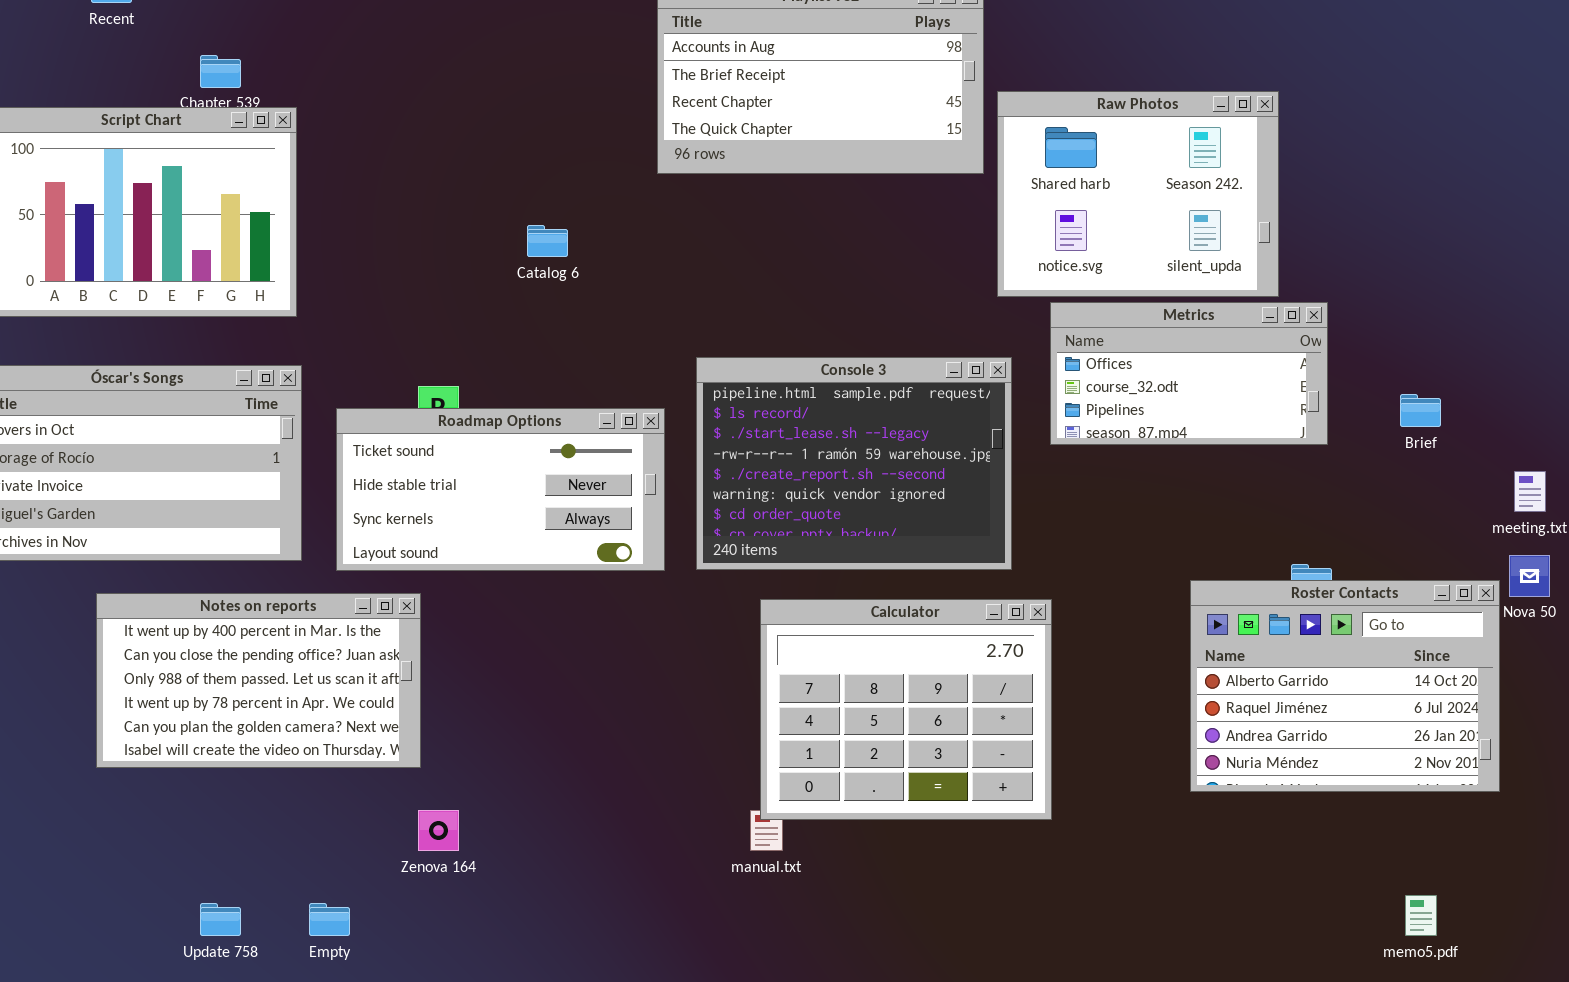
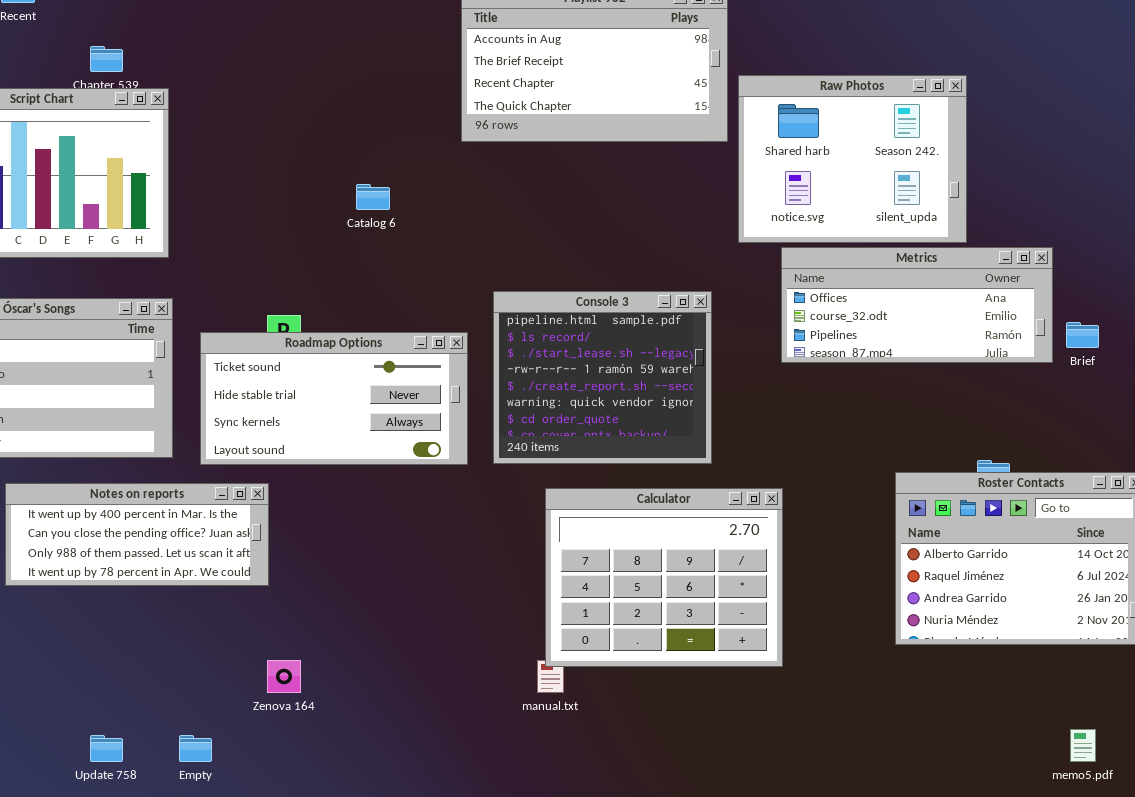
Metrics: [1050,302,1328,445] -> [781,247,1053,363], resized
Console 3: [696,357,1012,570] -> [493,291,712,464], resized
Notes on reports: [96,593,421,768] -> [5,483,269,586], resized

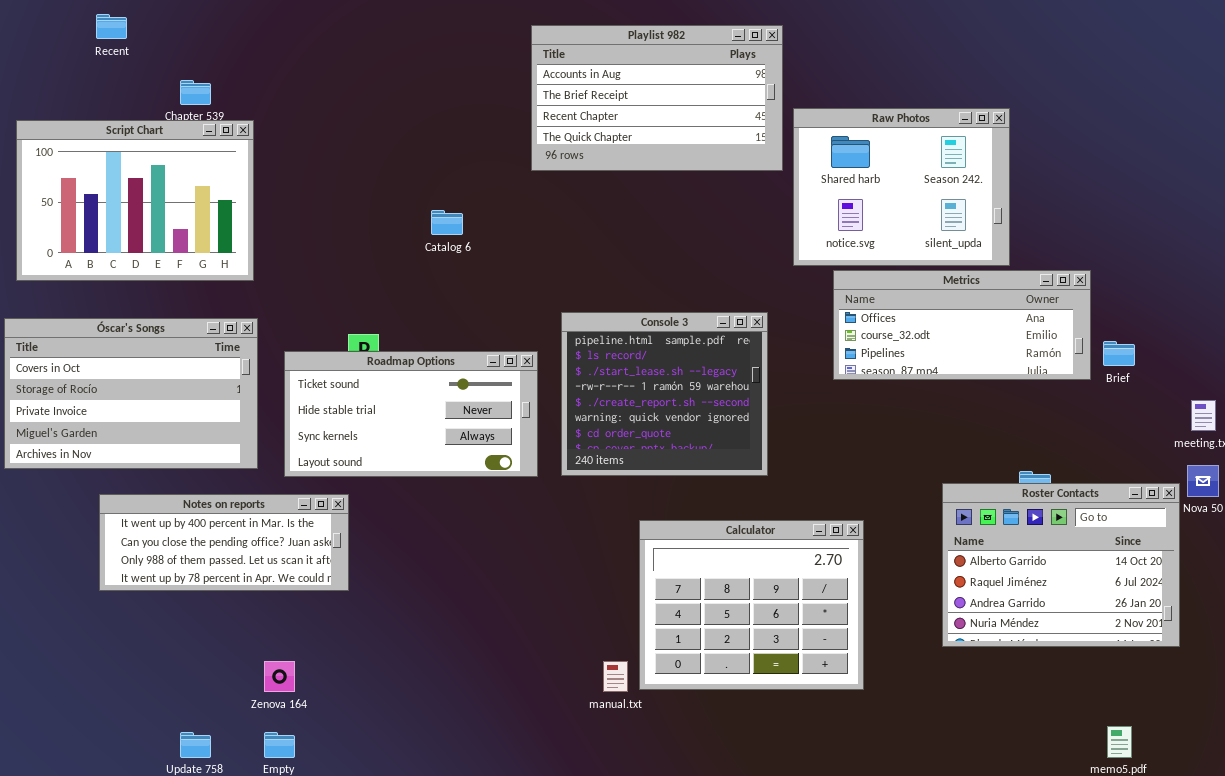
Calculator: [545,488,783,667] -> [639,520,864,690], moved
Zenova 164: [267,660,301,693] -> [264,661,295,692], moved

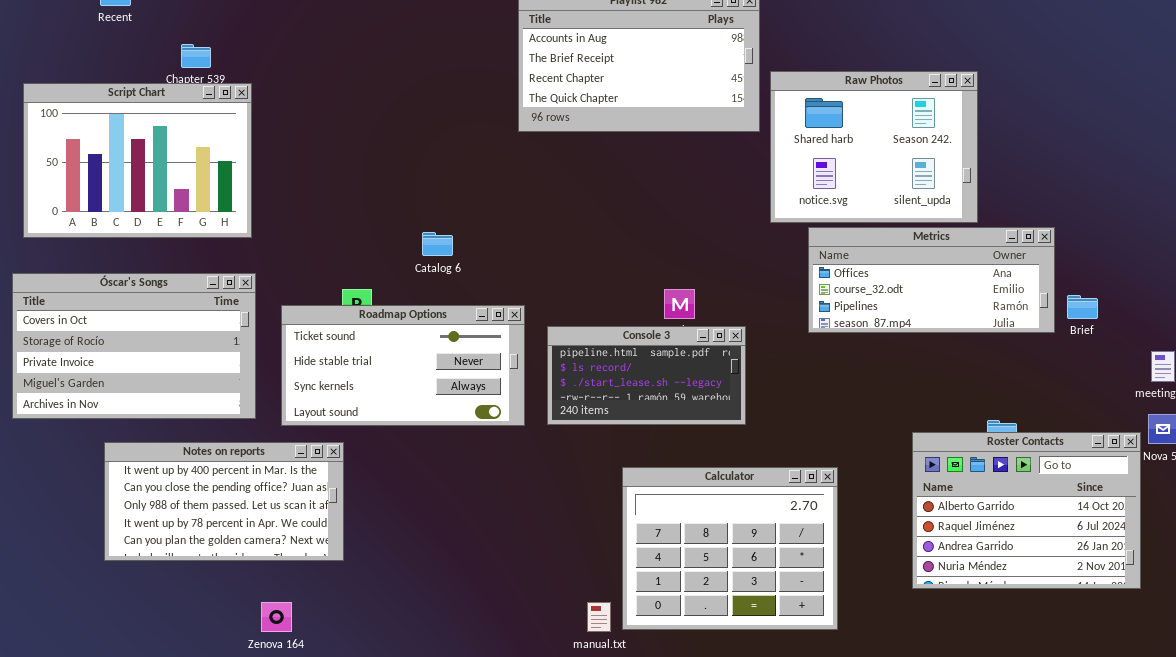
Catalog 6: [431,210,463,235] -> [422,232,453,256], moved
Console 3: [561,312,768,476] -> [547,326,746,425], resized
Notes on reports: [99,494,349,591] -> [104,442,344,561], resized

